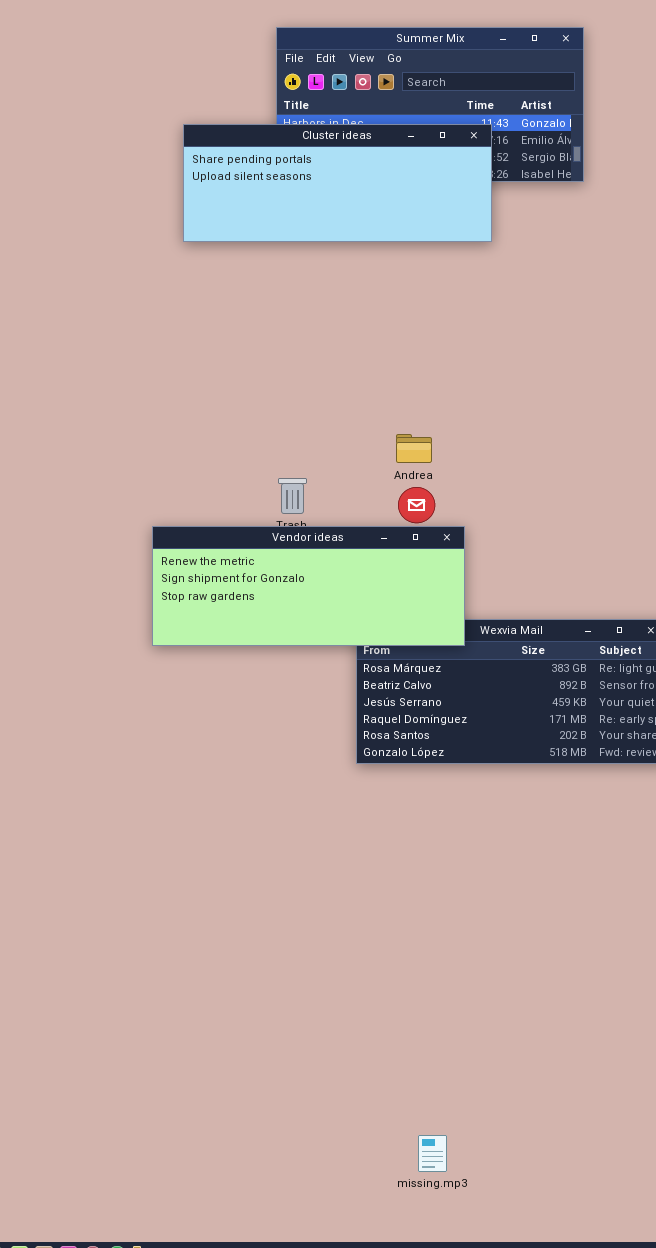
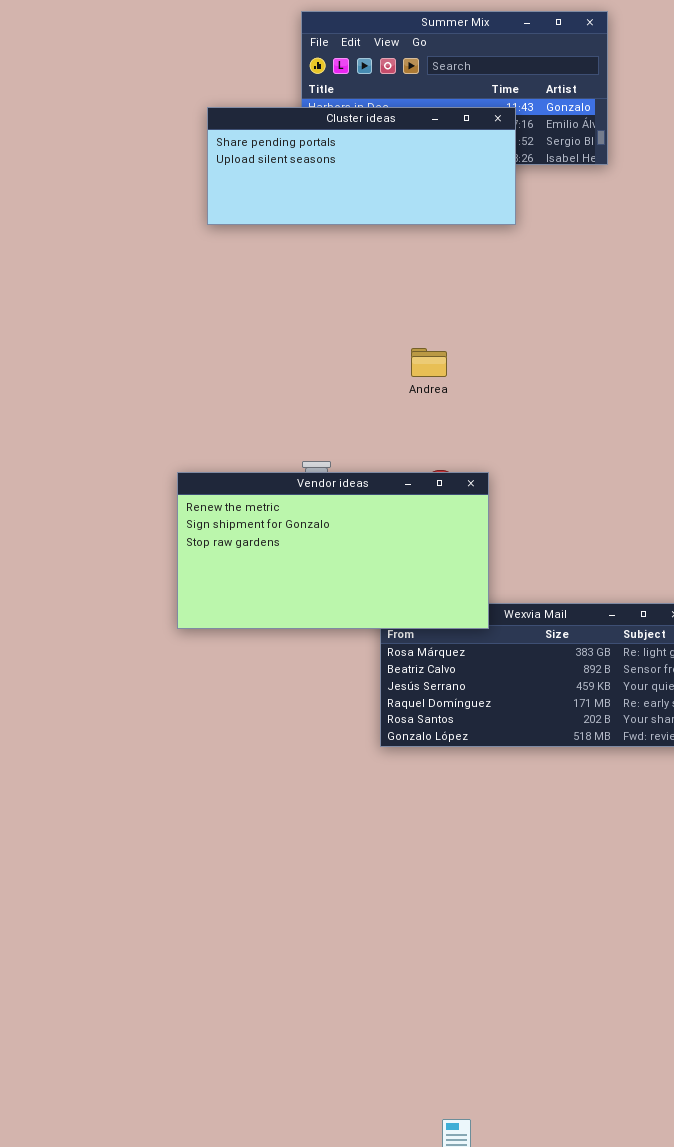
Andrea: [396,434,432,463] -> [411,348,447,377], moved
Vendor ideas: [152,526,465,646] -> [177,472,489,629], resized

